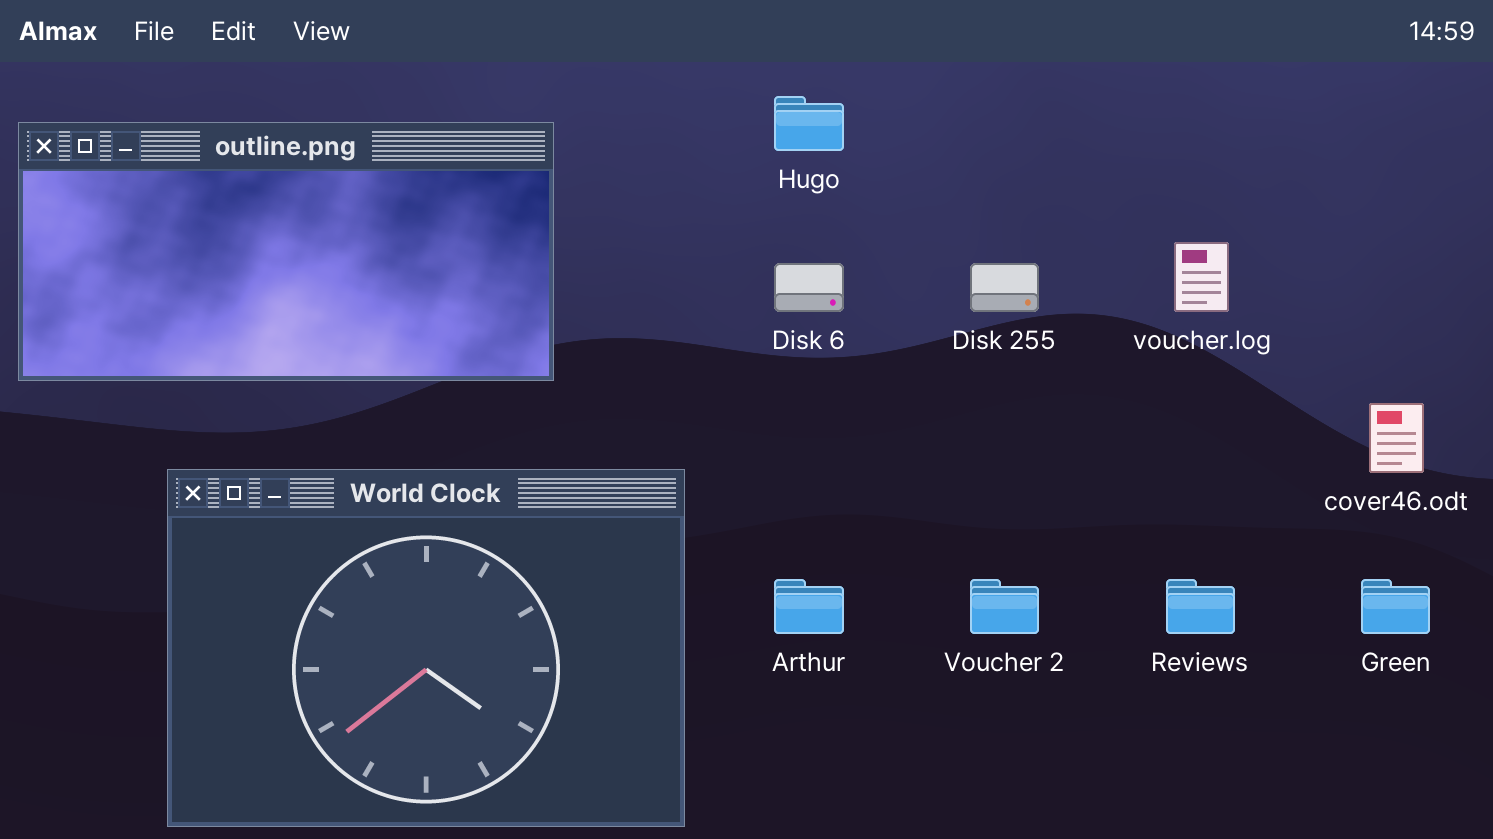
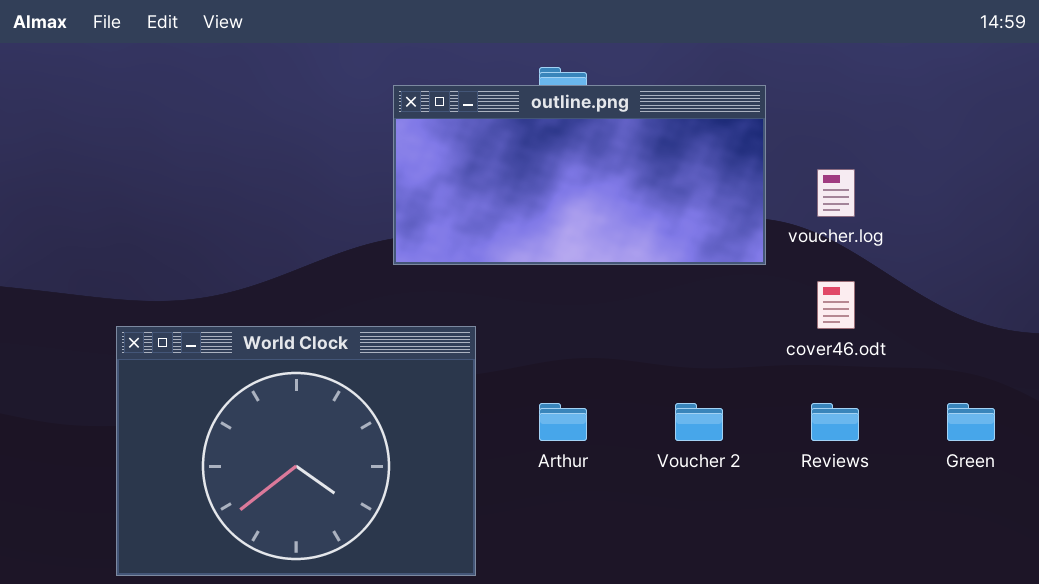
outline.png: [18,122,554,381] -> [393,85,766,265], moved
cover46.odt: [1369,403,1424,473] -> [817,281,855,329], moved

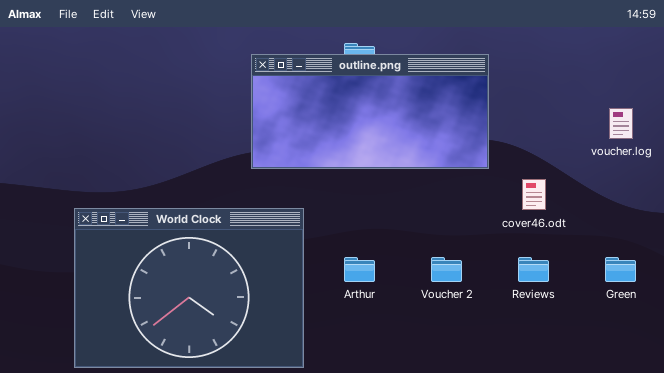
voucher.log: [817,169,855,217] -> [609,108,633,139], moved

